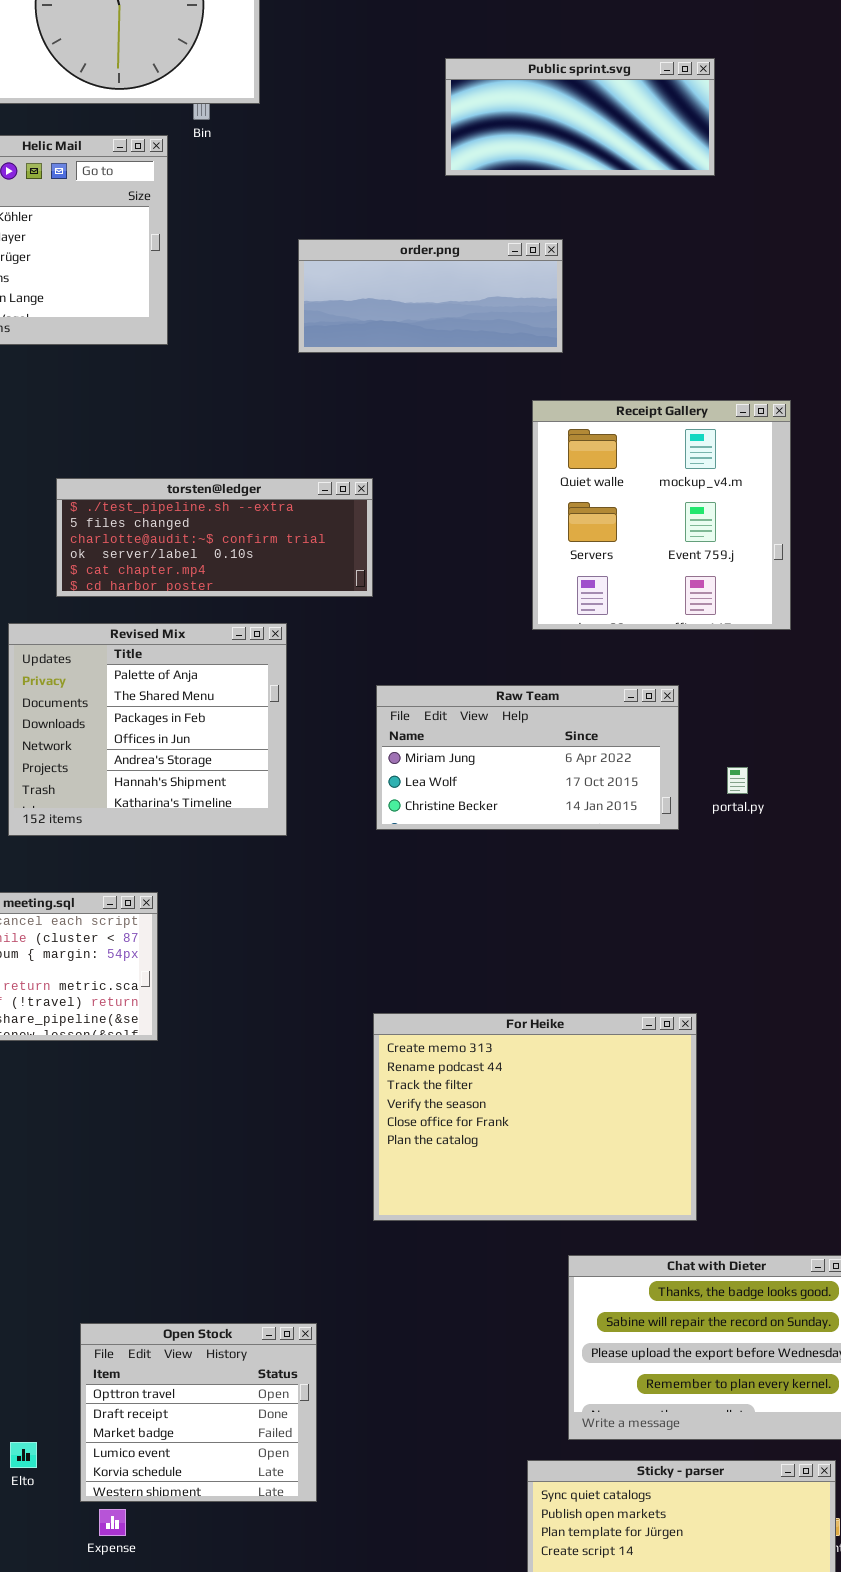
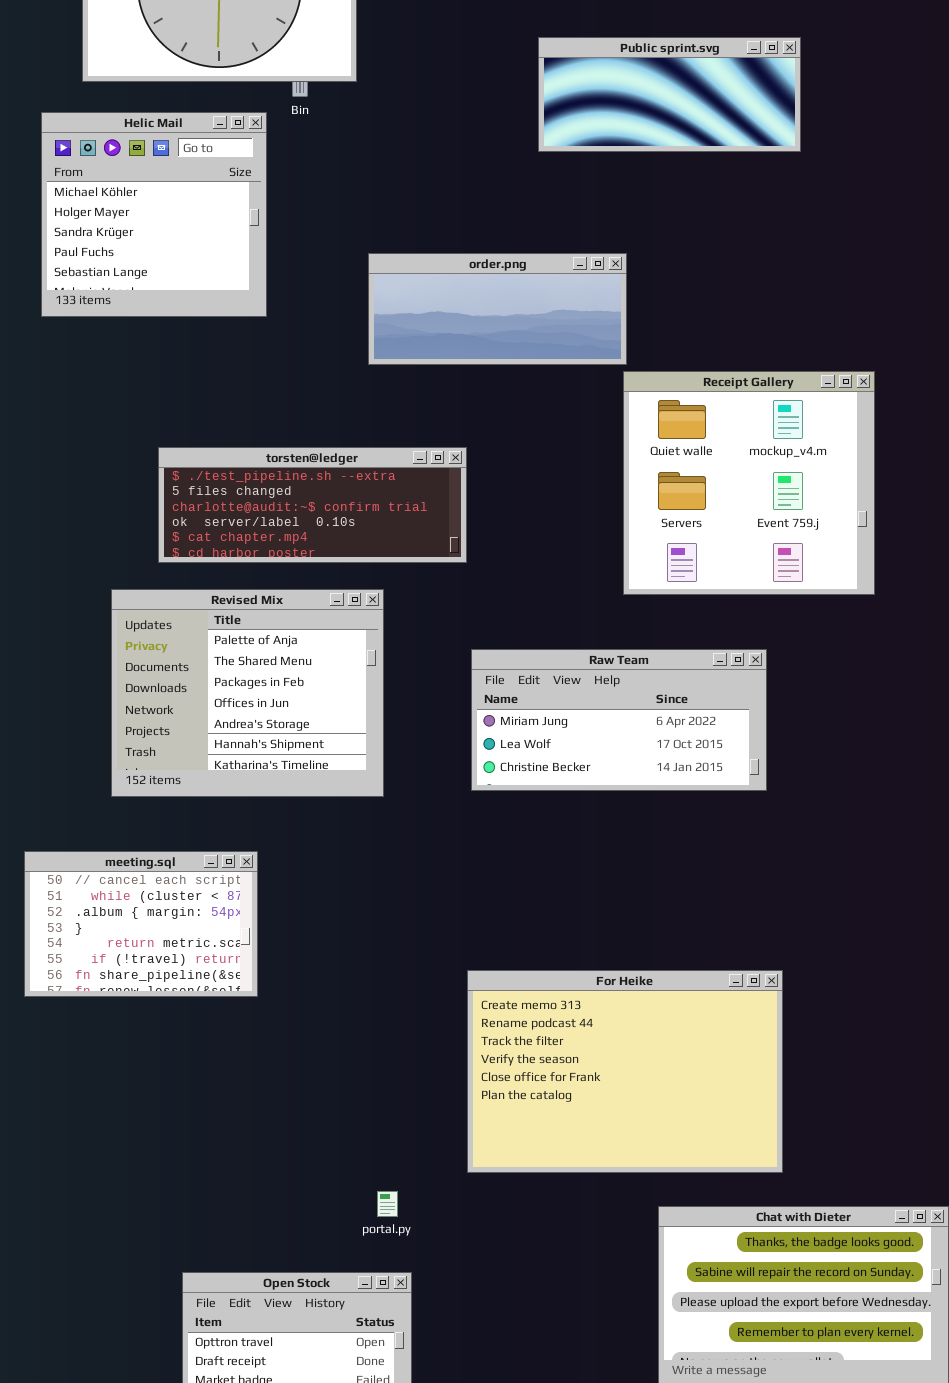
order.png: [298,239,563,353] -> [368,253,627,365], moved
portal.py: [727,767,748,794] -> [377,1191,398,1217], moved

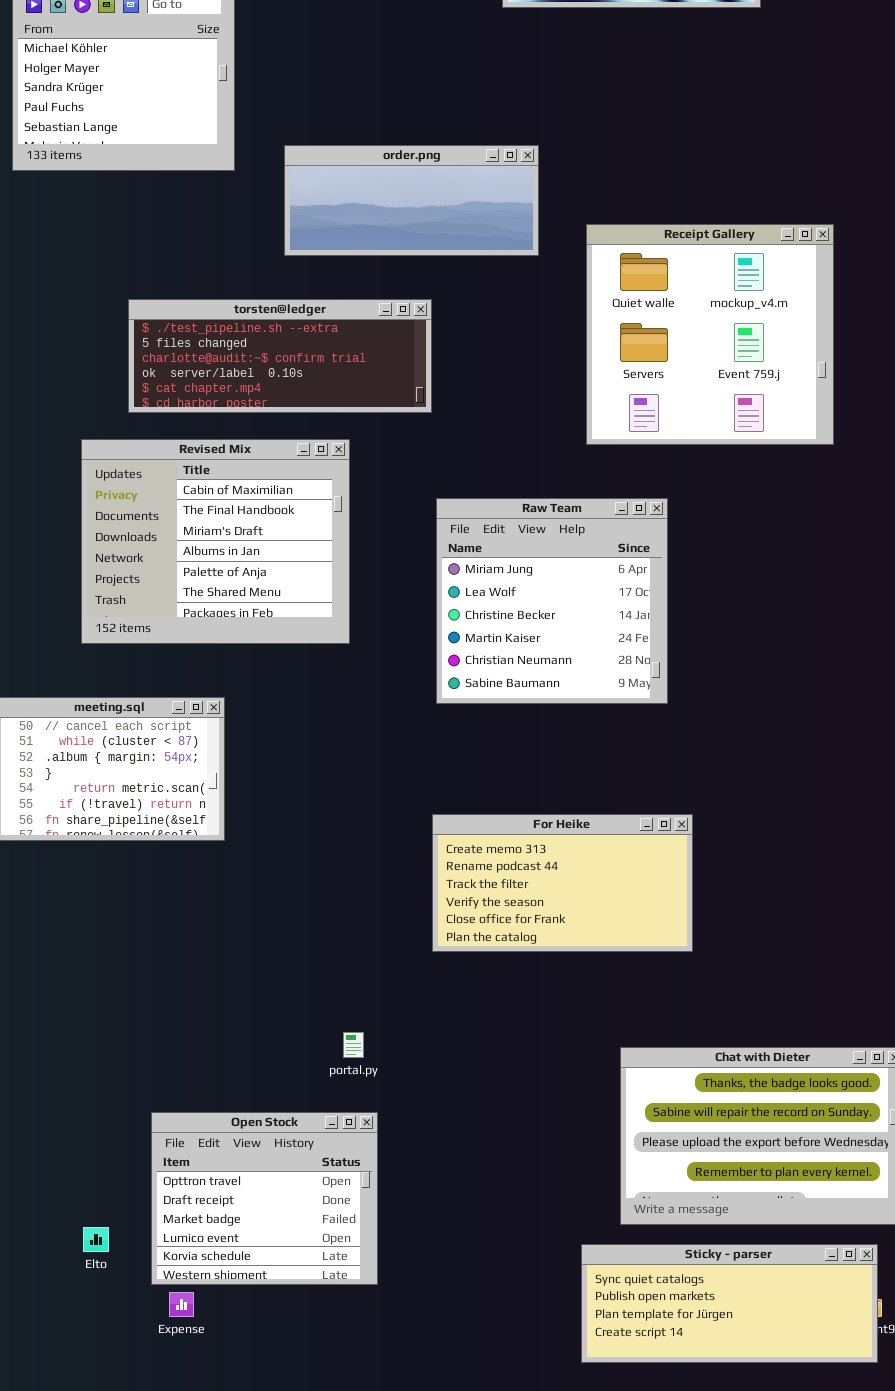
order.png: [368,253,627,365] -> [284,145,539,256], moved
Revised Mix: [111,589,384,797] -> [81,439,350,644], scrolled up 4 rows
Raw Team: [471,649,767,791] -> [436,498,668,704], resized
For Heike: [467,970,783,1173] -> [432,814,693,952], resized

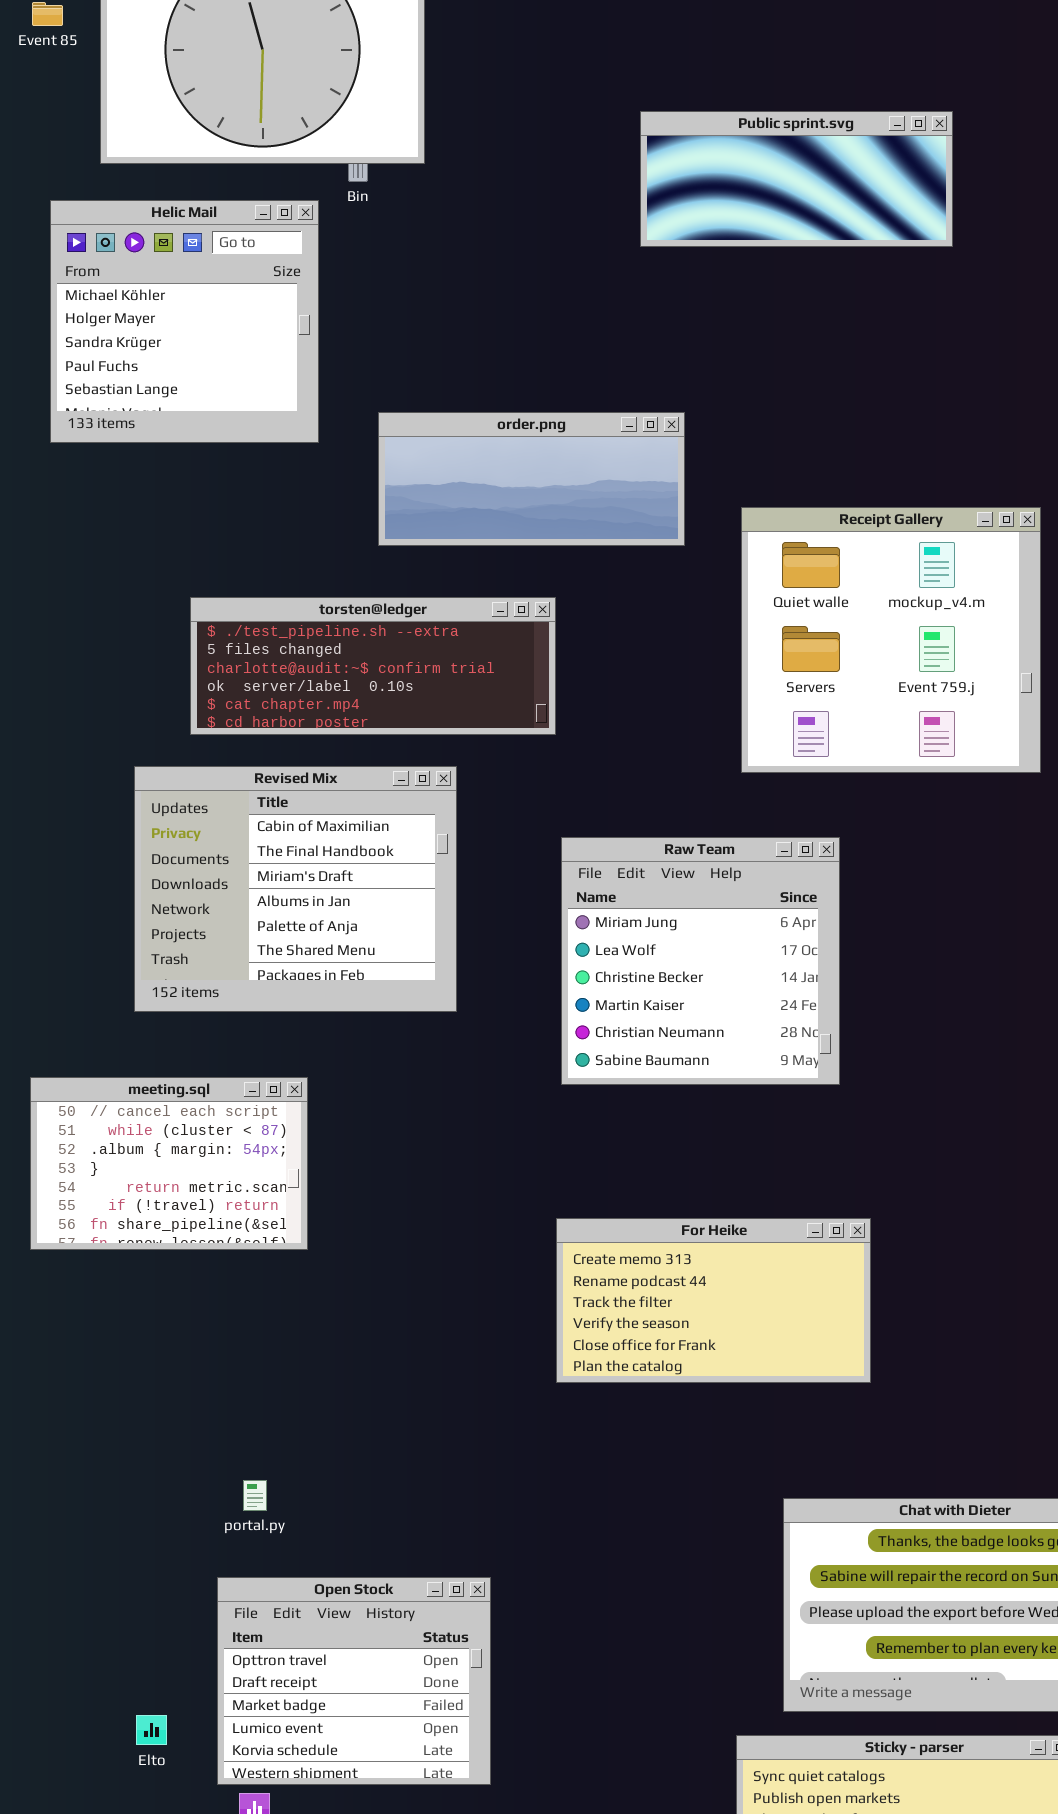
portal.py: [343,1032,364,1058] -> [243,1480,267,1511], moved

